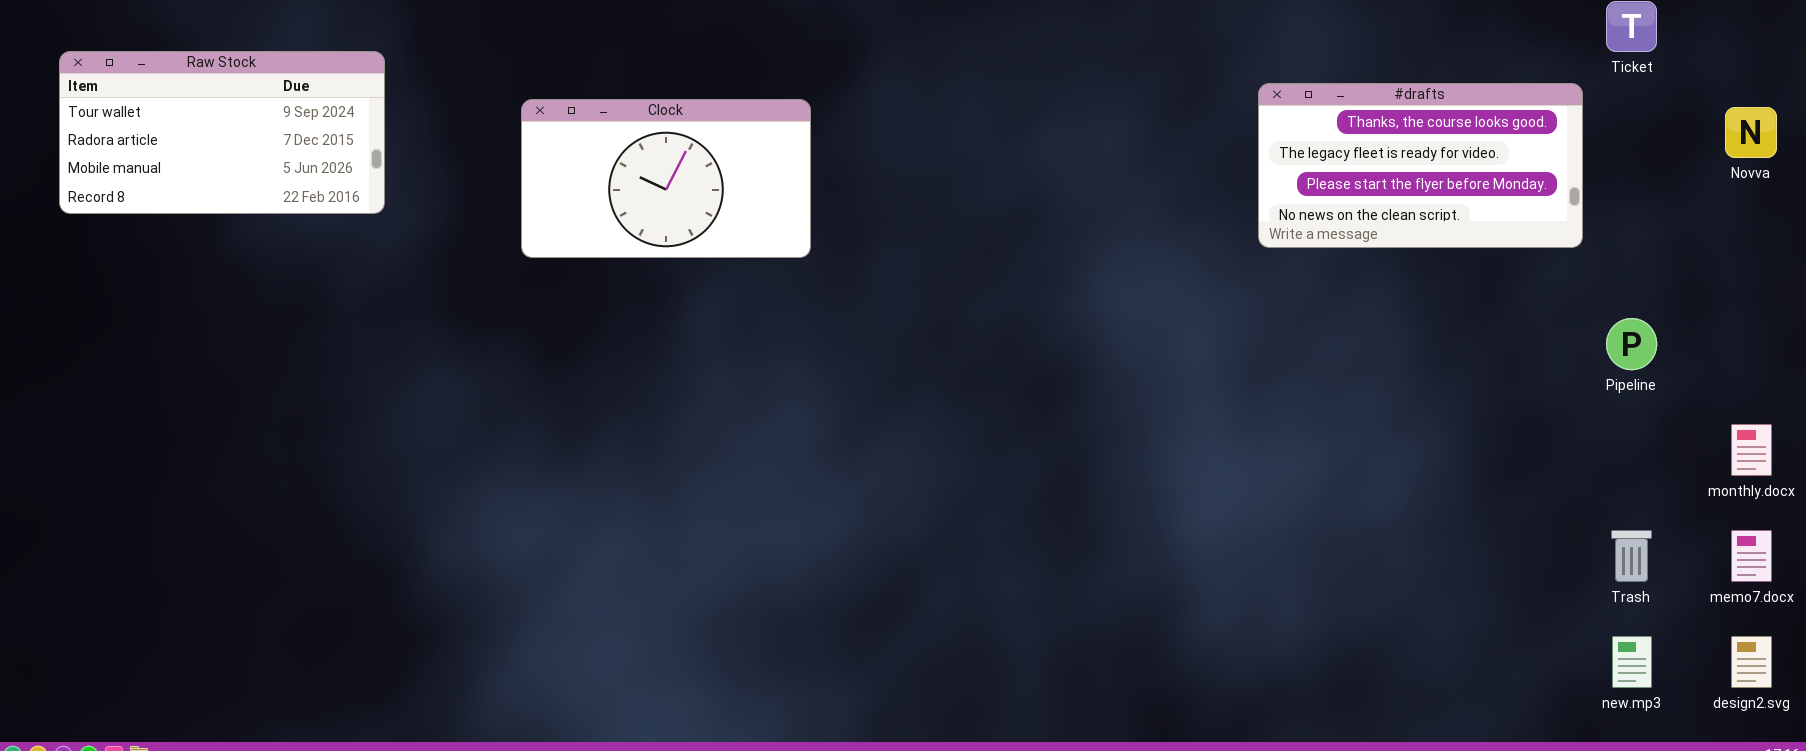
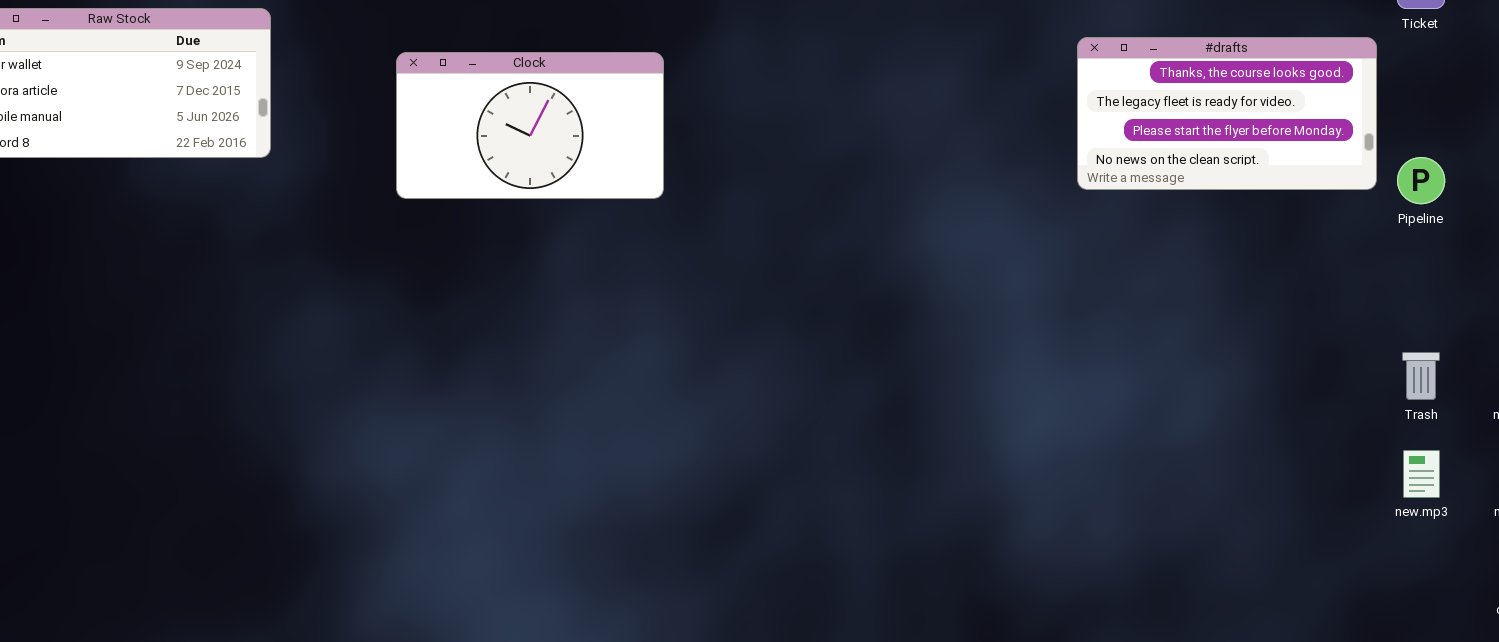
Pipeline: [1606,318,1657,370] -> [1397,157,1445,204], moved
Trash: [1611,530,1652,582] -> [1402,352,1440,400], moved
new.mp3: [1612,636,1652,688] -> [1403,450,1440,498], moved

